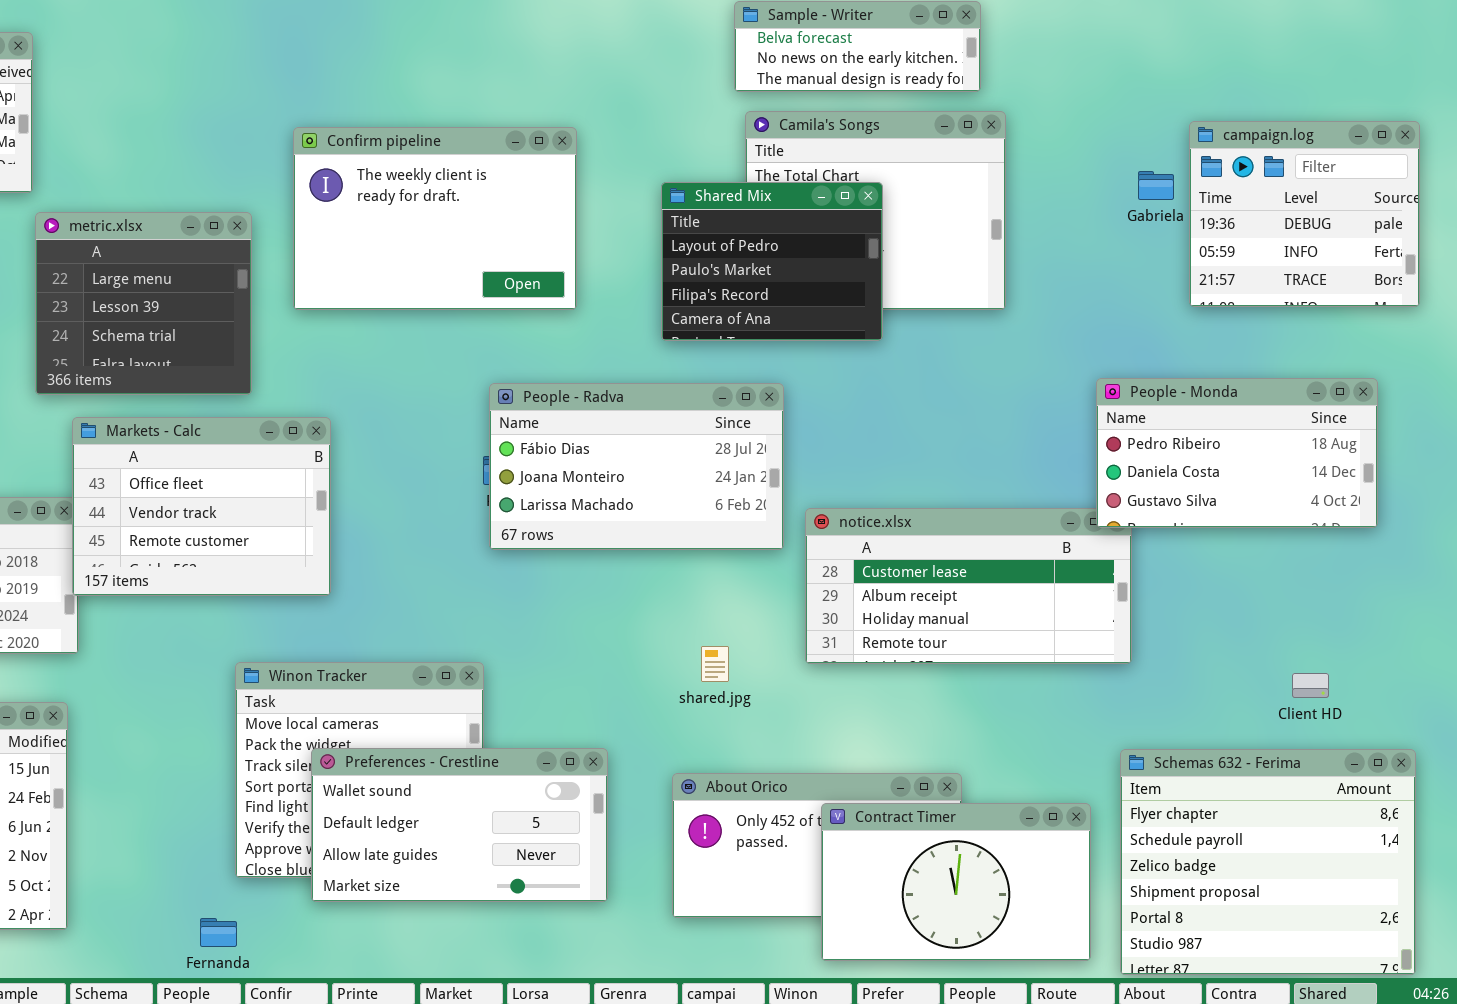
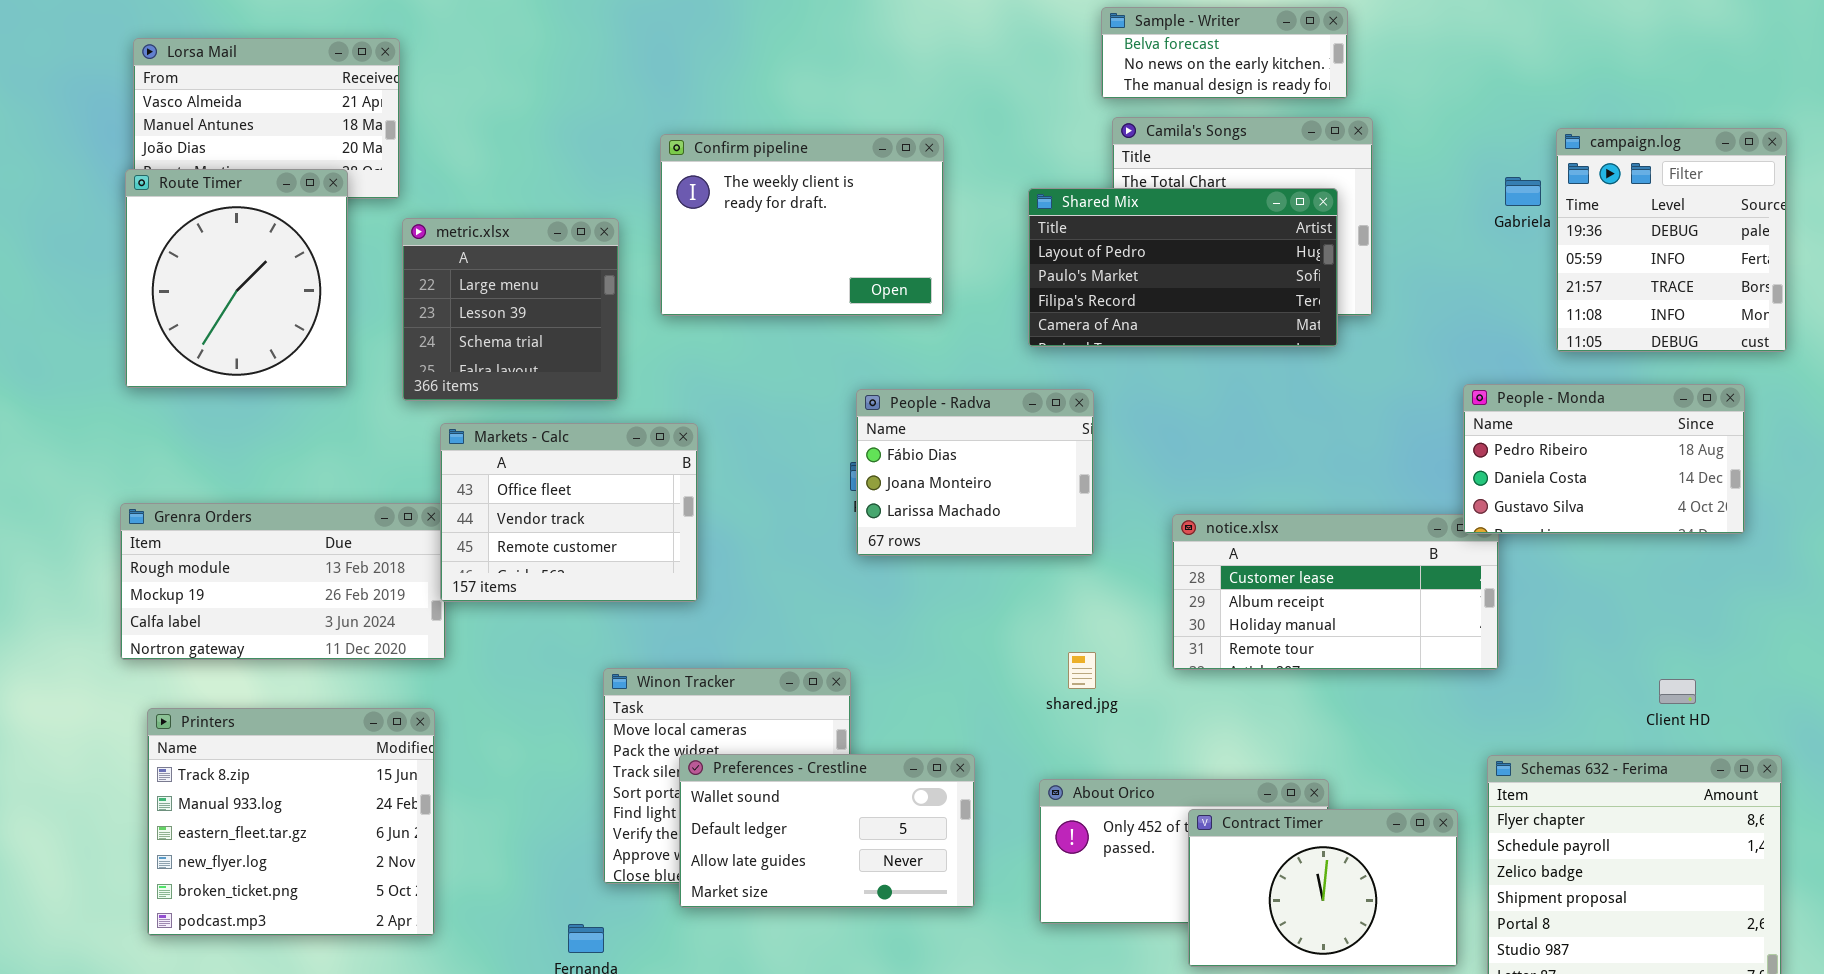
campaign.log: [1189,121,1420,307] -> [1556,128,1787,352], resized
Shared Mix: [661,182,883,341] -> [1028,188,1338,347], resized
People - Radva: [489,383,784,550] -> [856,389,1094,556], resized

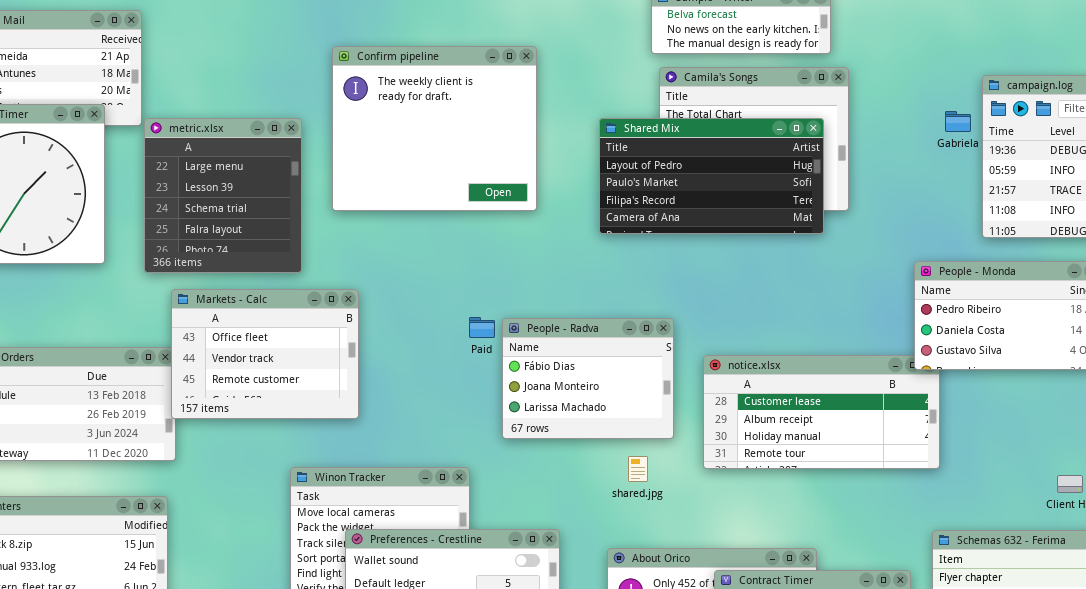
Confirm pipeline: [660,134,944,316] -> [332,46,537,211], resized
metric.xlsx: [402,218,619,401] -> [144,118,302,273], resized
People - Radva: [856,389,1094,556] -> [502,318,674,439], moved

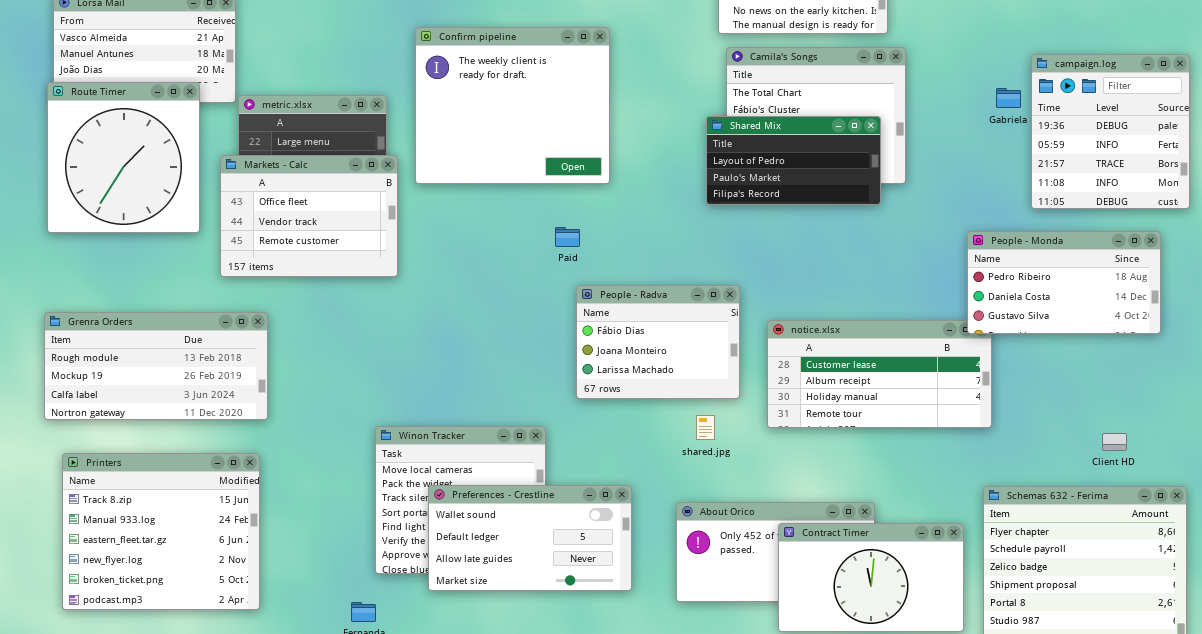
Shared Mix: [599,118,824,234] -> [706,116,881,205], resized
Markets - Calc: [171,289,359,419] -> [220,155,398,277], moved
Paid: [469,317,495,338] -> [555,227,580,247], moved

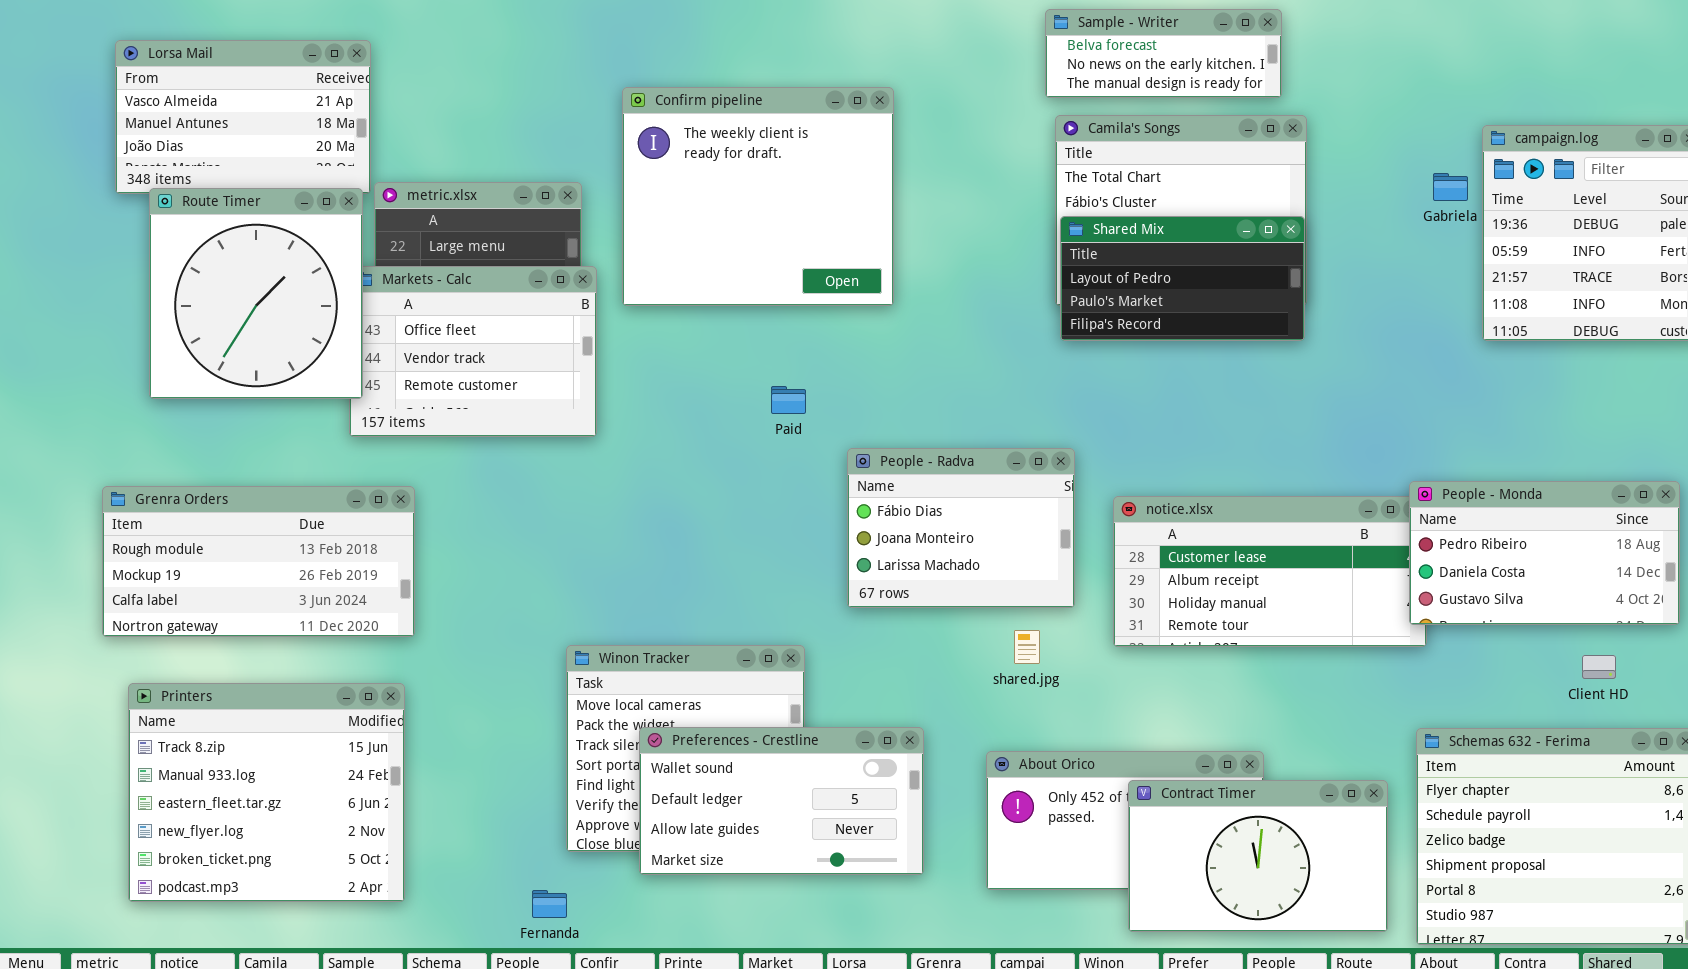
Route Timer: [47,82,200,233] -> [149,188,363,399], moved
Shared Mix: [706,116,881,205] -> [1060,216,1305,341], moved
Paid: [555,227,580,247] -> [771,386,806,414], moved
People - Monda: [967,231,1161,334] -> [1409,481,1680,625], moved

